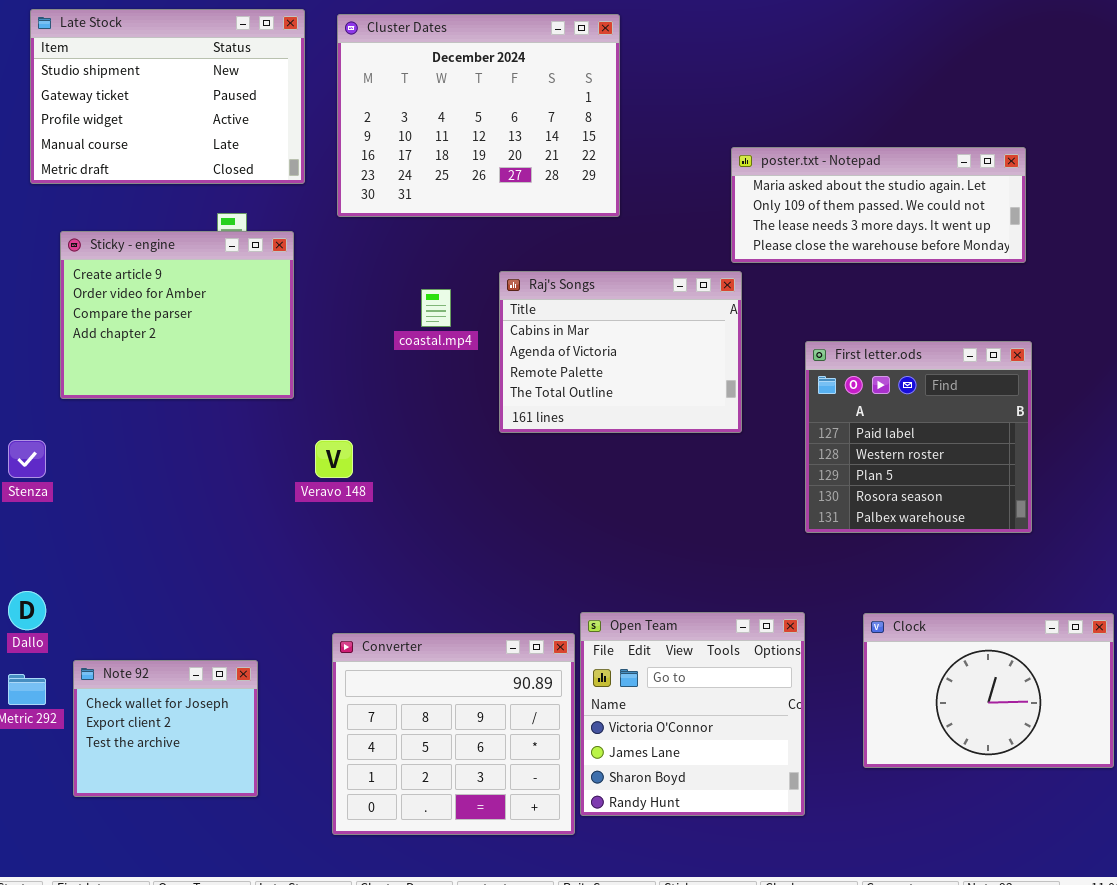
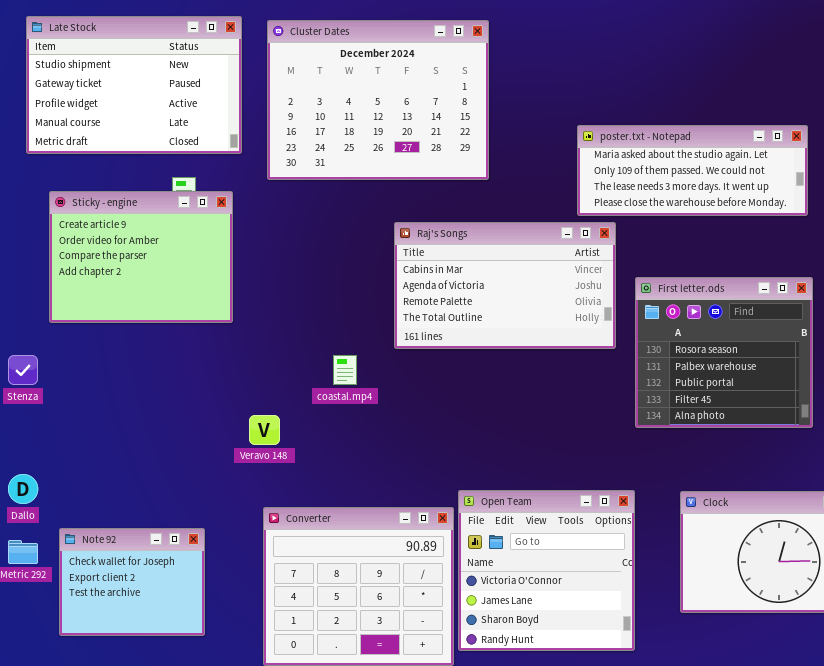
Raj's Songs: [499,271,742,433] -> [394,222,616,349], resized
coastal.mp4: [421,289,451,327] -> [333,355,357,385], moved
First letter.ods: [805,341,1032,533] -> [635,277,813,428], scrolled down 3 rows
Veravo 148: [315,440,353,478] -> [249,415,280,445], moved

